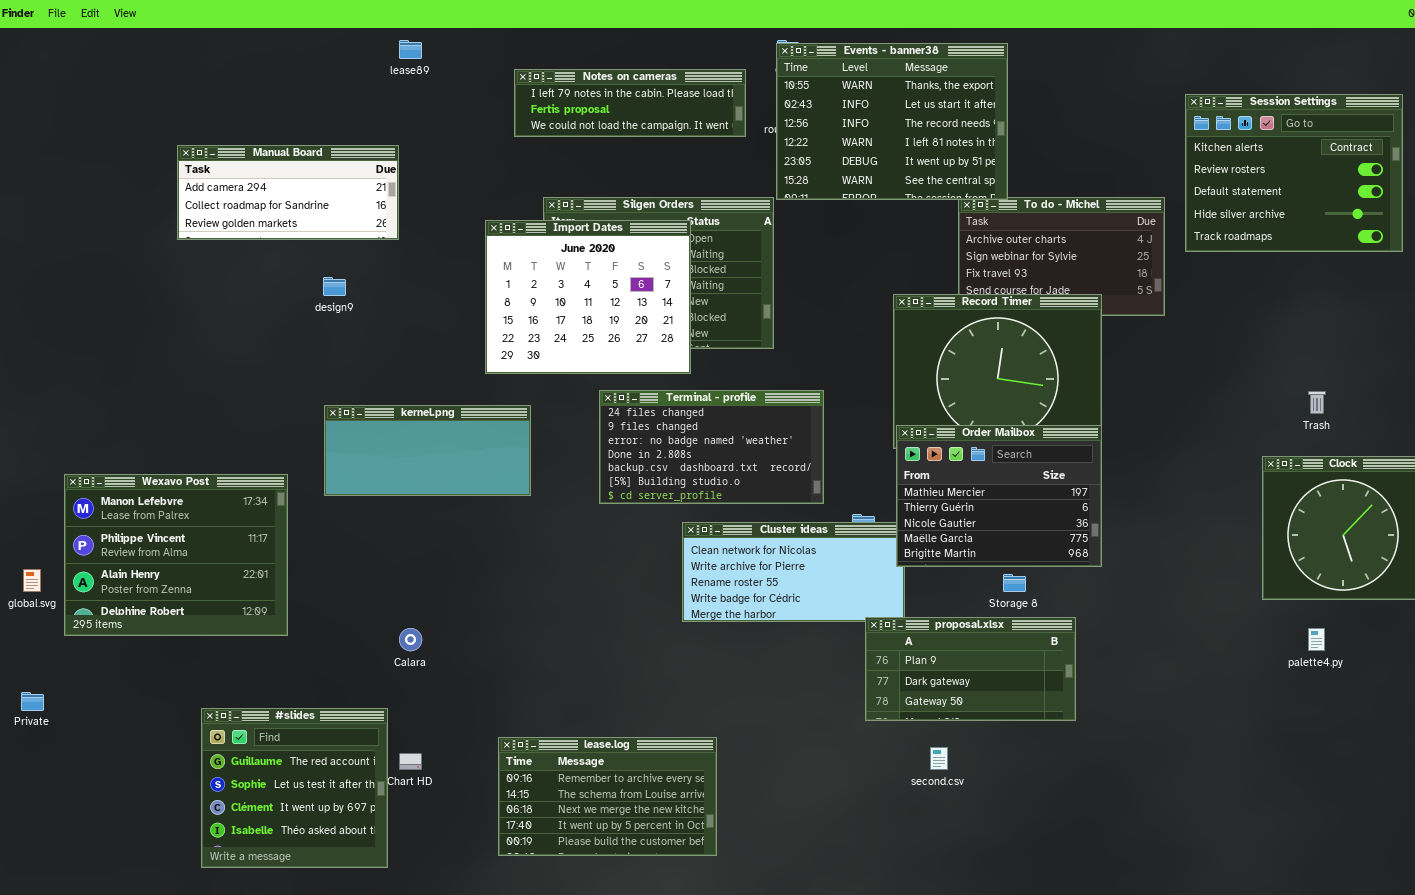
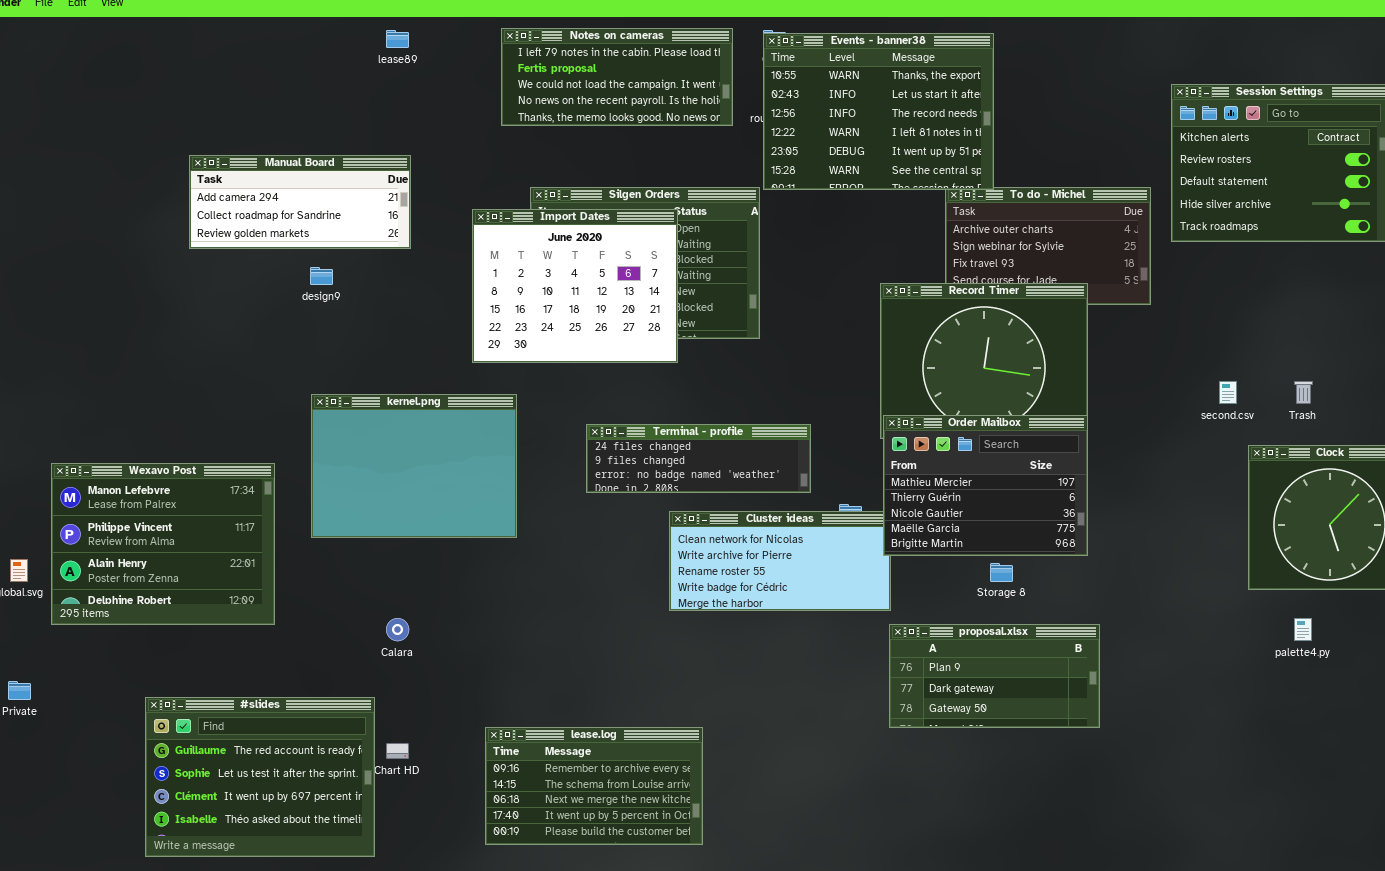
Notes on cameras: [514,69,746,137] -> [501,28,733,126], resized
Manual Board: [177,145,399,240] -> [189,155,411,249], moved
Terminal - profile: [599,390,824,504] -> [586,424,811,493], resized
kernel.png: [324,405,531,496] -> [311,394,517,538], resized
proposal.xlsx: [865,617,1076,721] -> [889,624,1100,728], moved
#slides: [201,708,388,868] -> [145,697,375,857], resized
second.csv: [930,747,948,770] -> [1219,381,1237,404], moved

